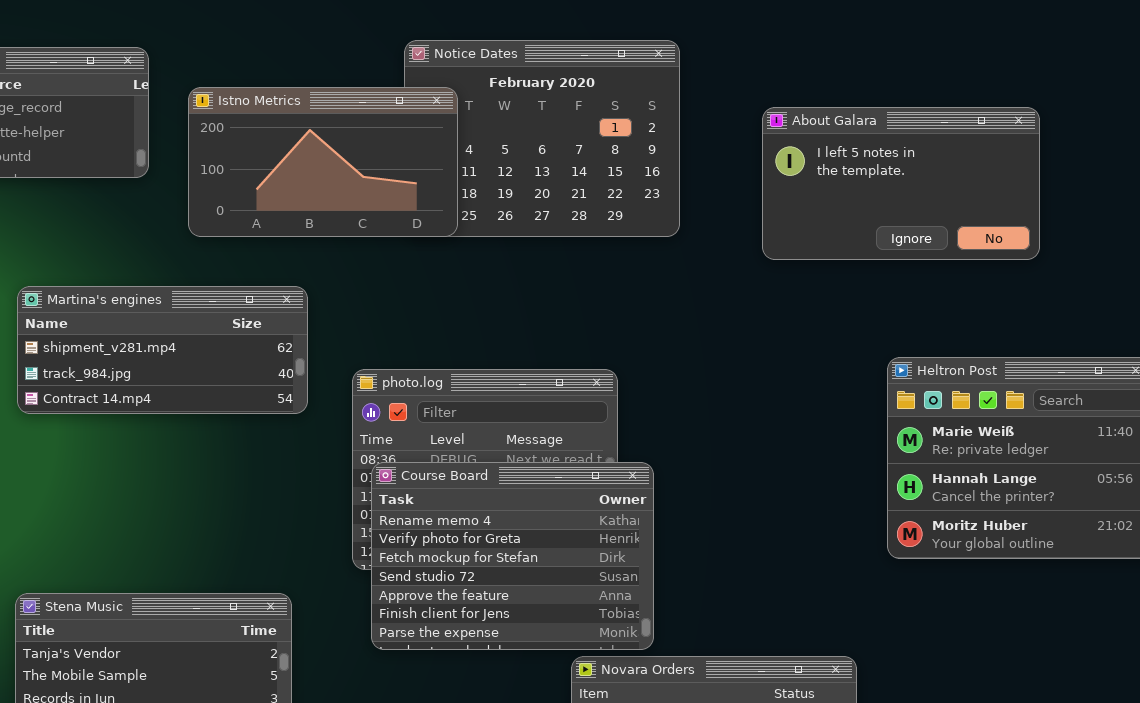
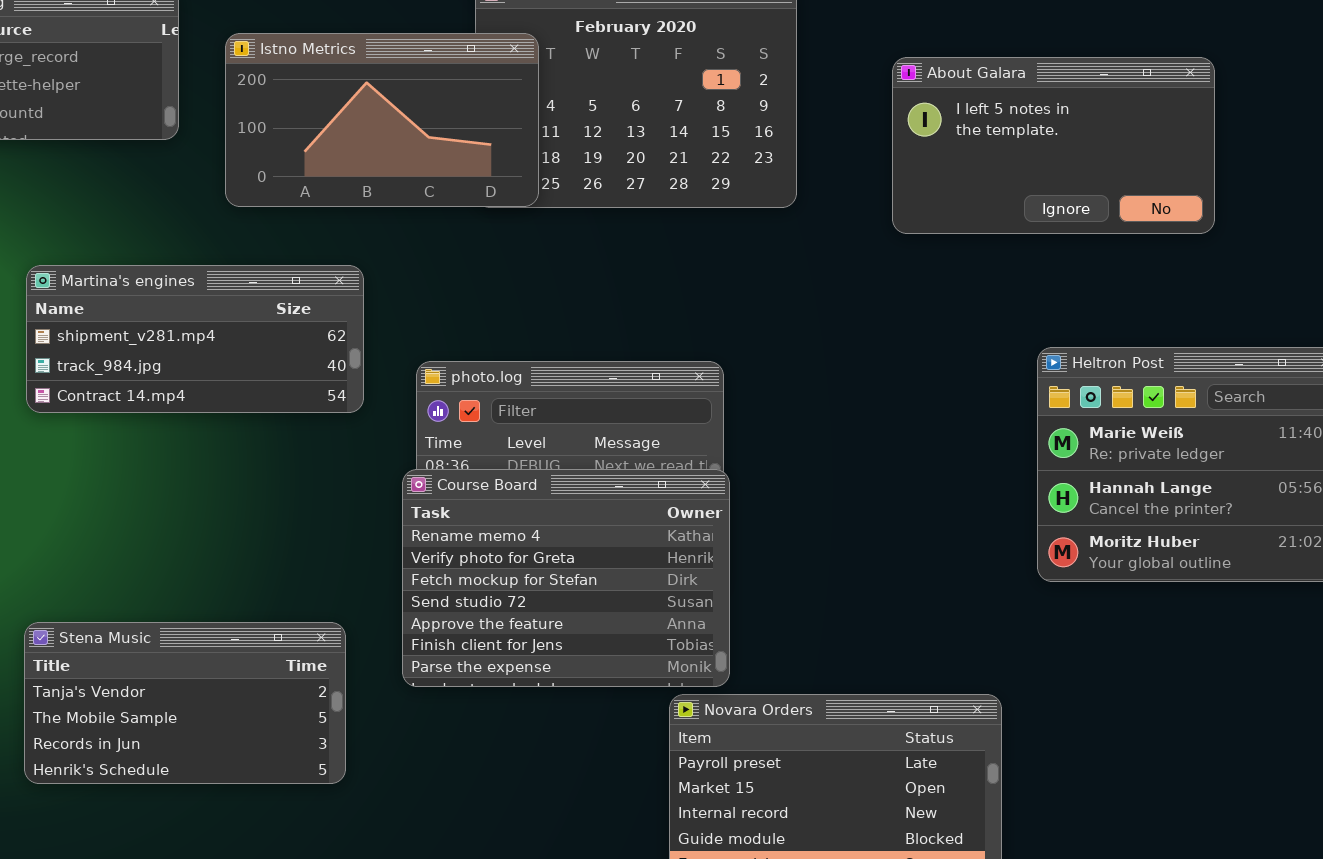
Course Board: [371,462,654,650] -> [402,469,730,687], moved

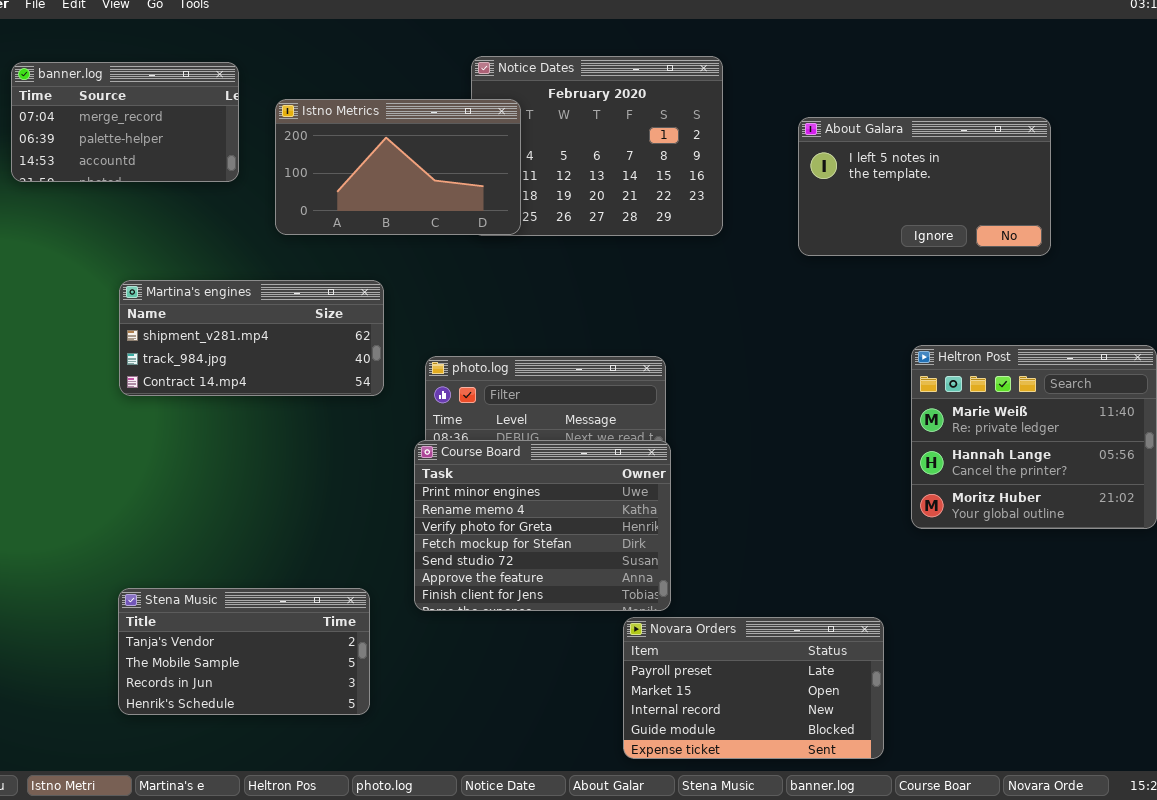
Course Board: [402,469,730,687] -> [414,440,671,611], scrolled up 1 row
Stena Music: [24,622,346,784] -> [118,588,370,715], moved

